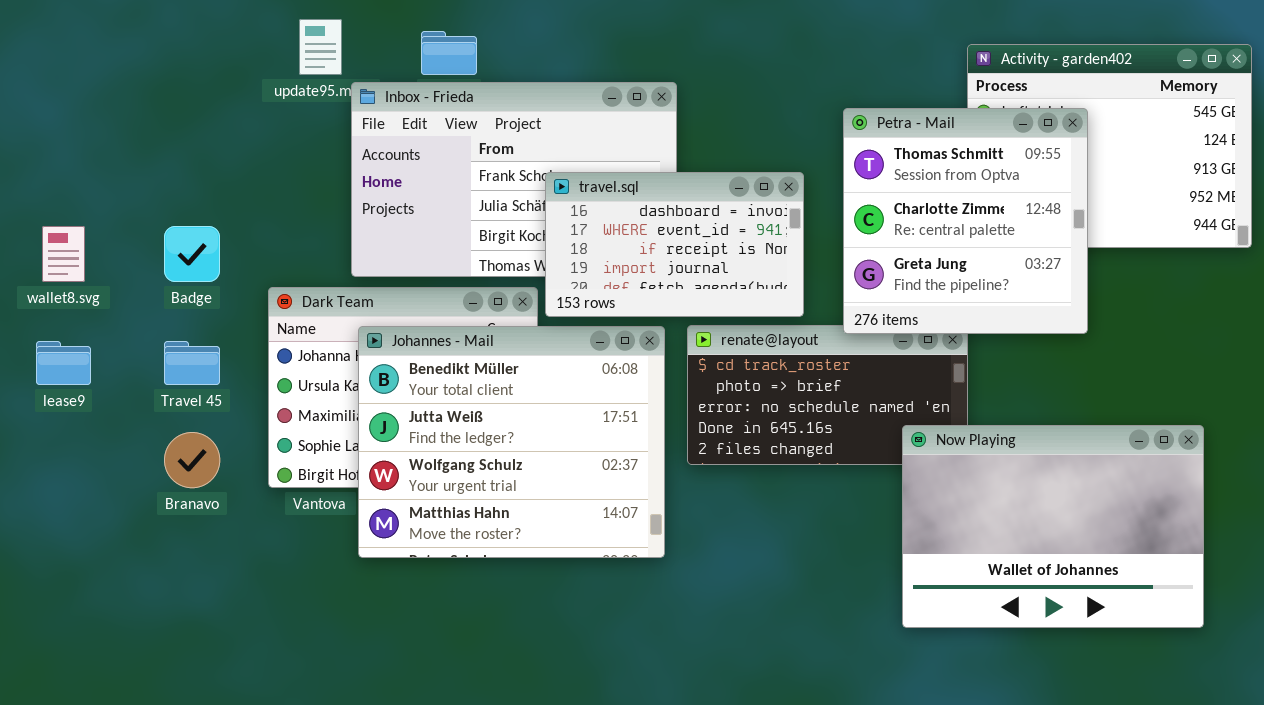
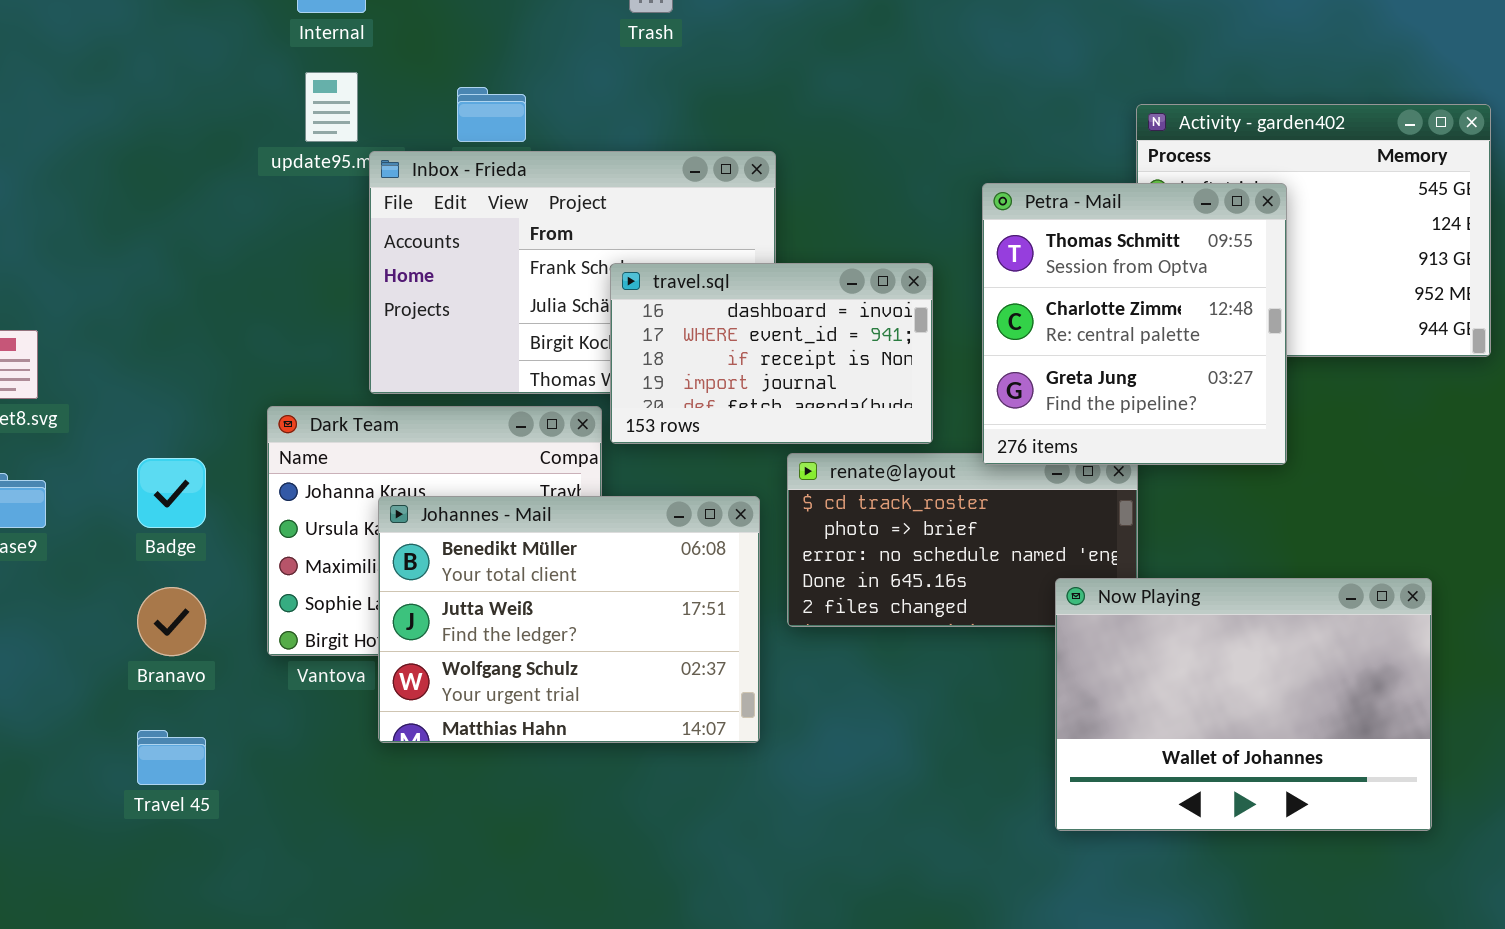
Badge: [164,226,220,282] -> [137,458,206,528], moved
Johannes - Mail: [358,326,665,558] -> [378,496,760,743], resized
Travel 45: [164,341,220,385] -> [137,730,206,785], moved

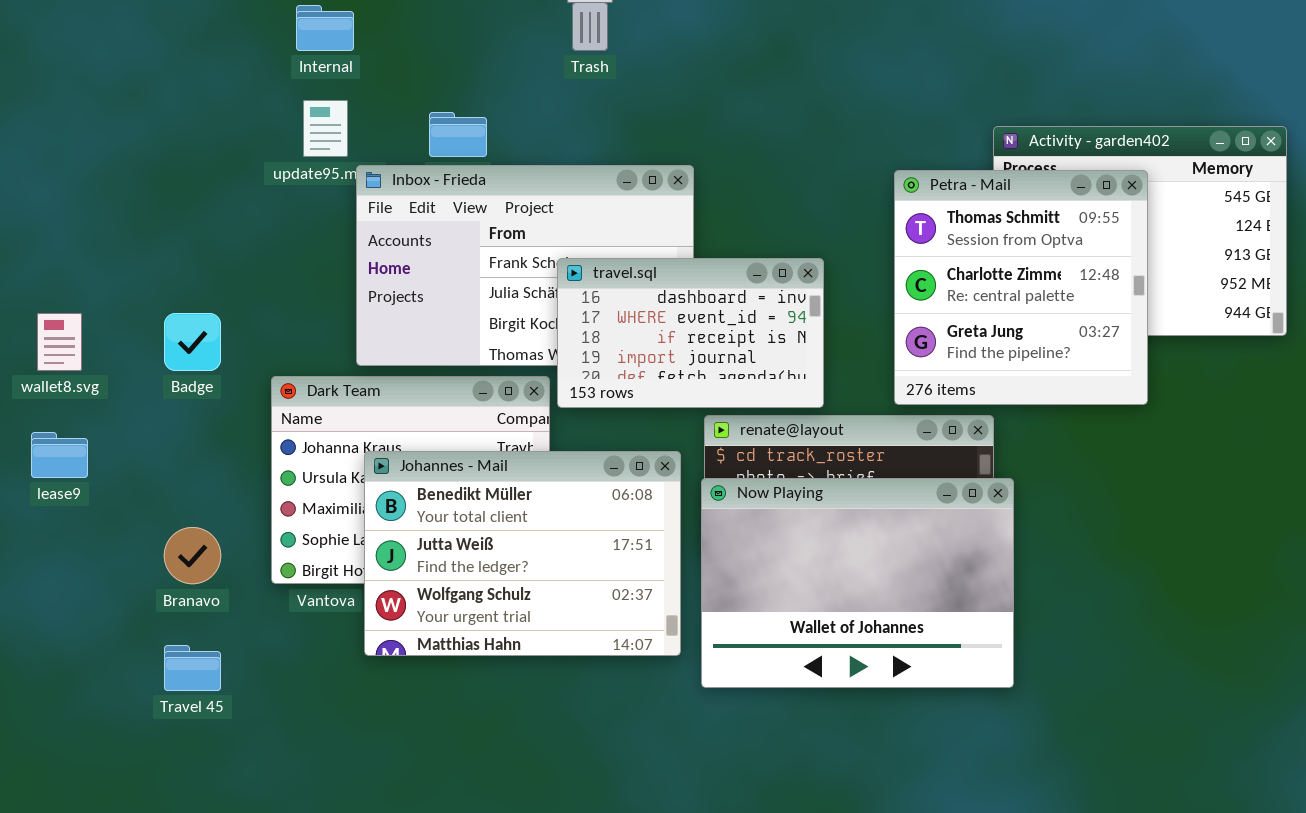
Petra - Mail: [982,183,1287,465] -> [894,170,1148,405], moved
Badge: [137,458,206,528] -> [164,313,221,371], moved
Now Playing: [1055,578,1432,831] -> [701,478,1014,688], moved

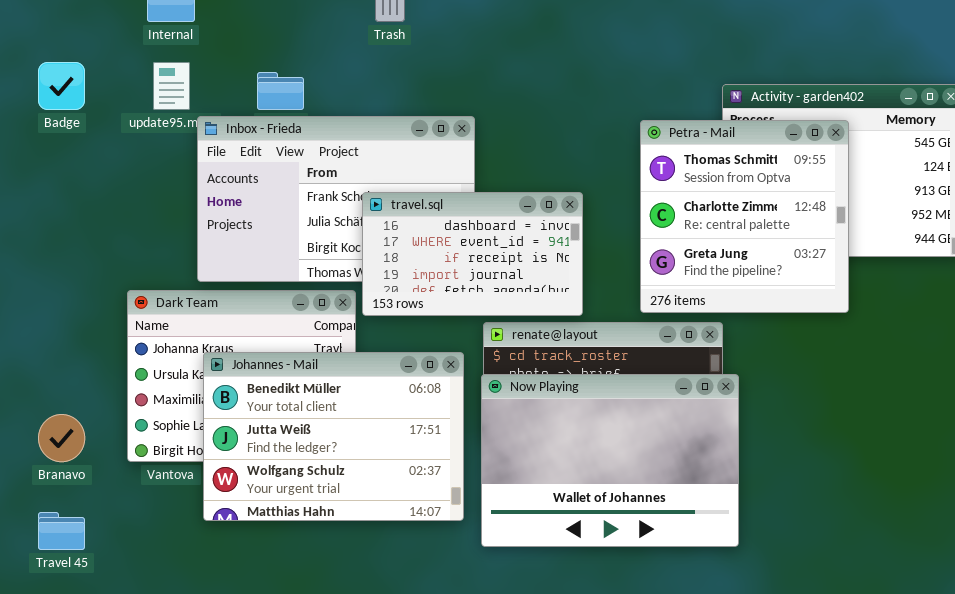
Badge: [164,313,221,371] -> [38,62,85,110], moved

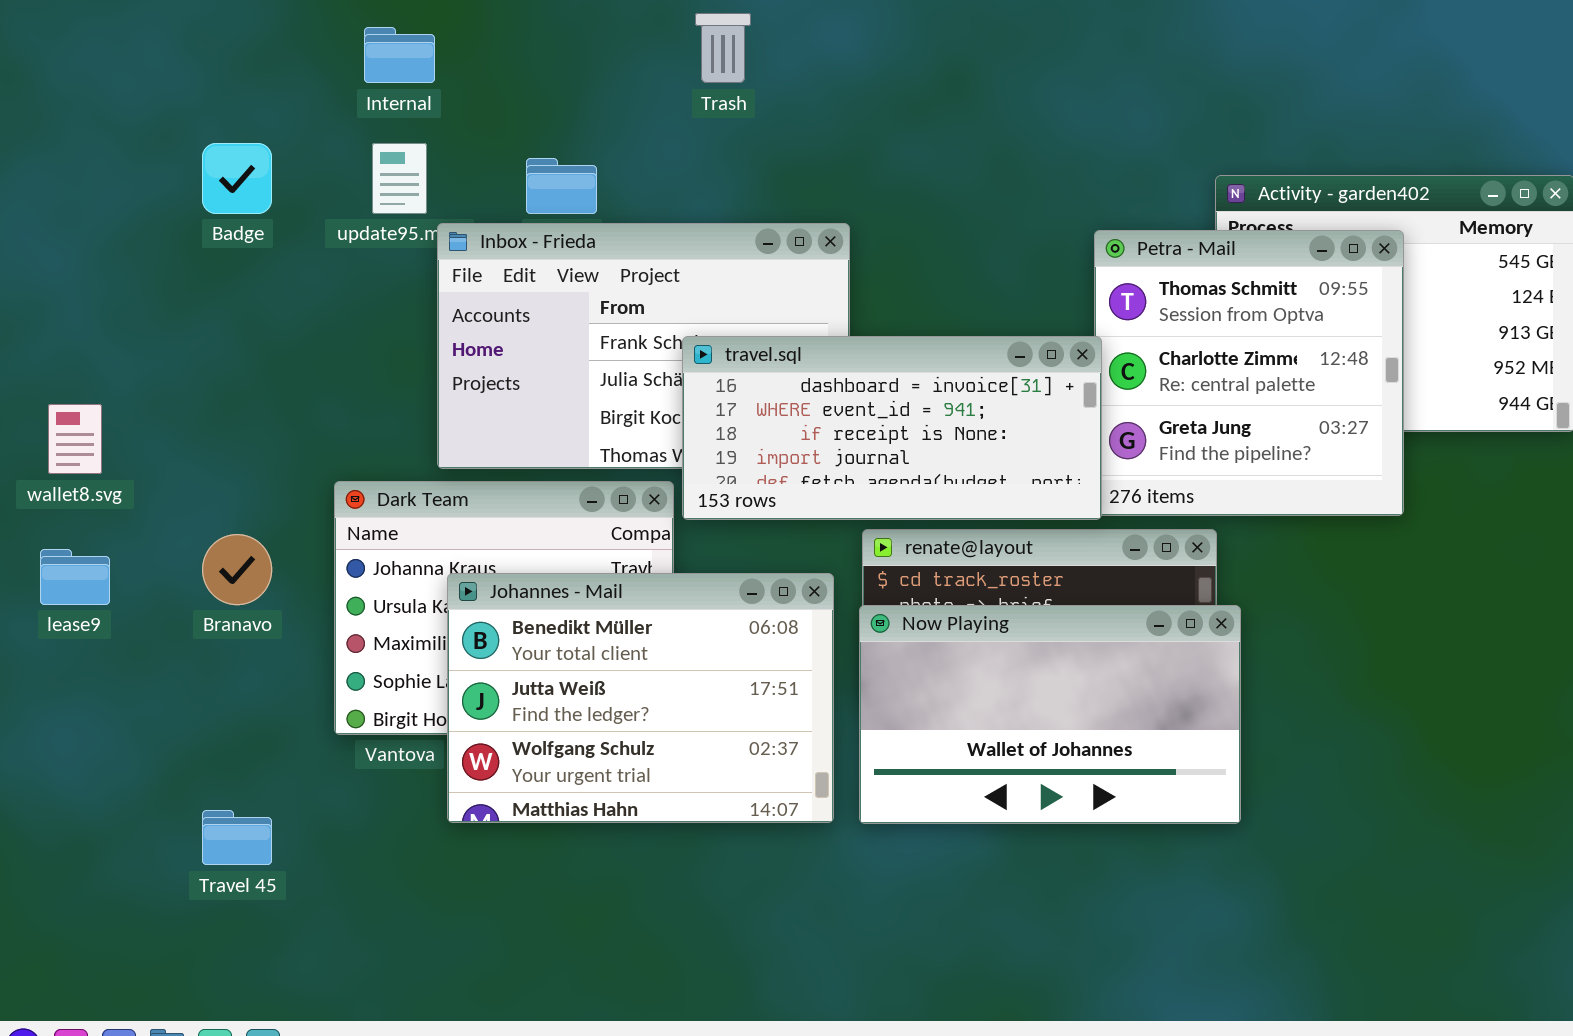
travel.sql: [362,192,583,316] -> [682,336,1102,520], resized
Now Playing: [481,374,739,547] -> [859,605,1241,824], resized
Branavo: [38,414,85,462] -> [202,534,272,605], moved

